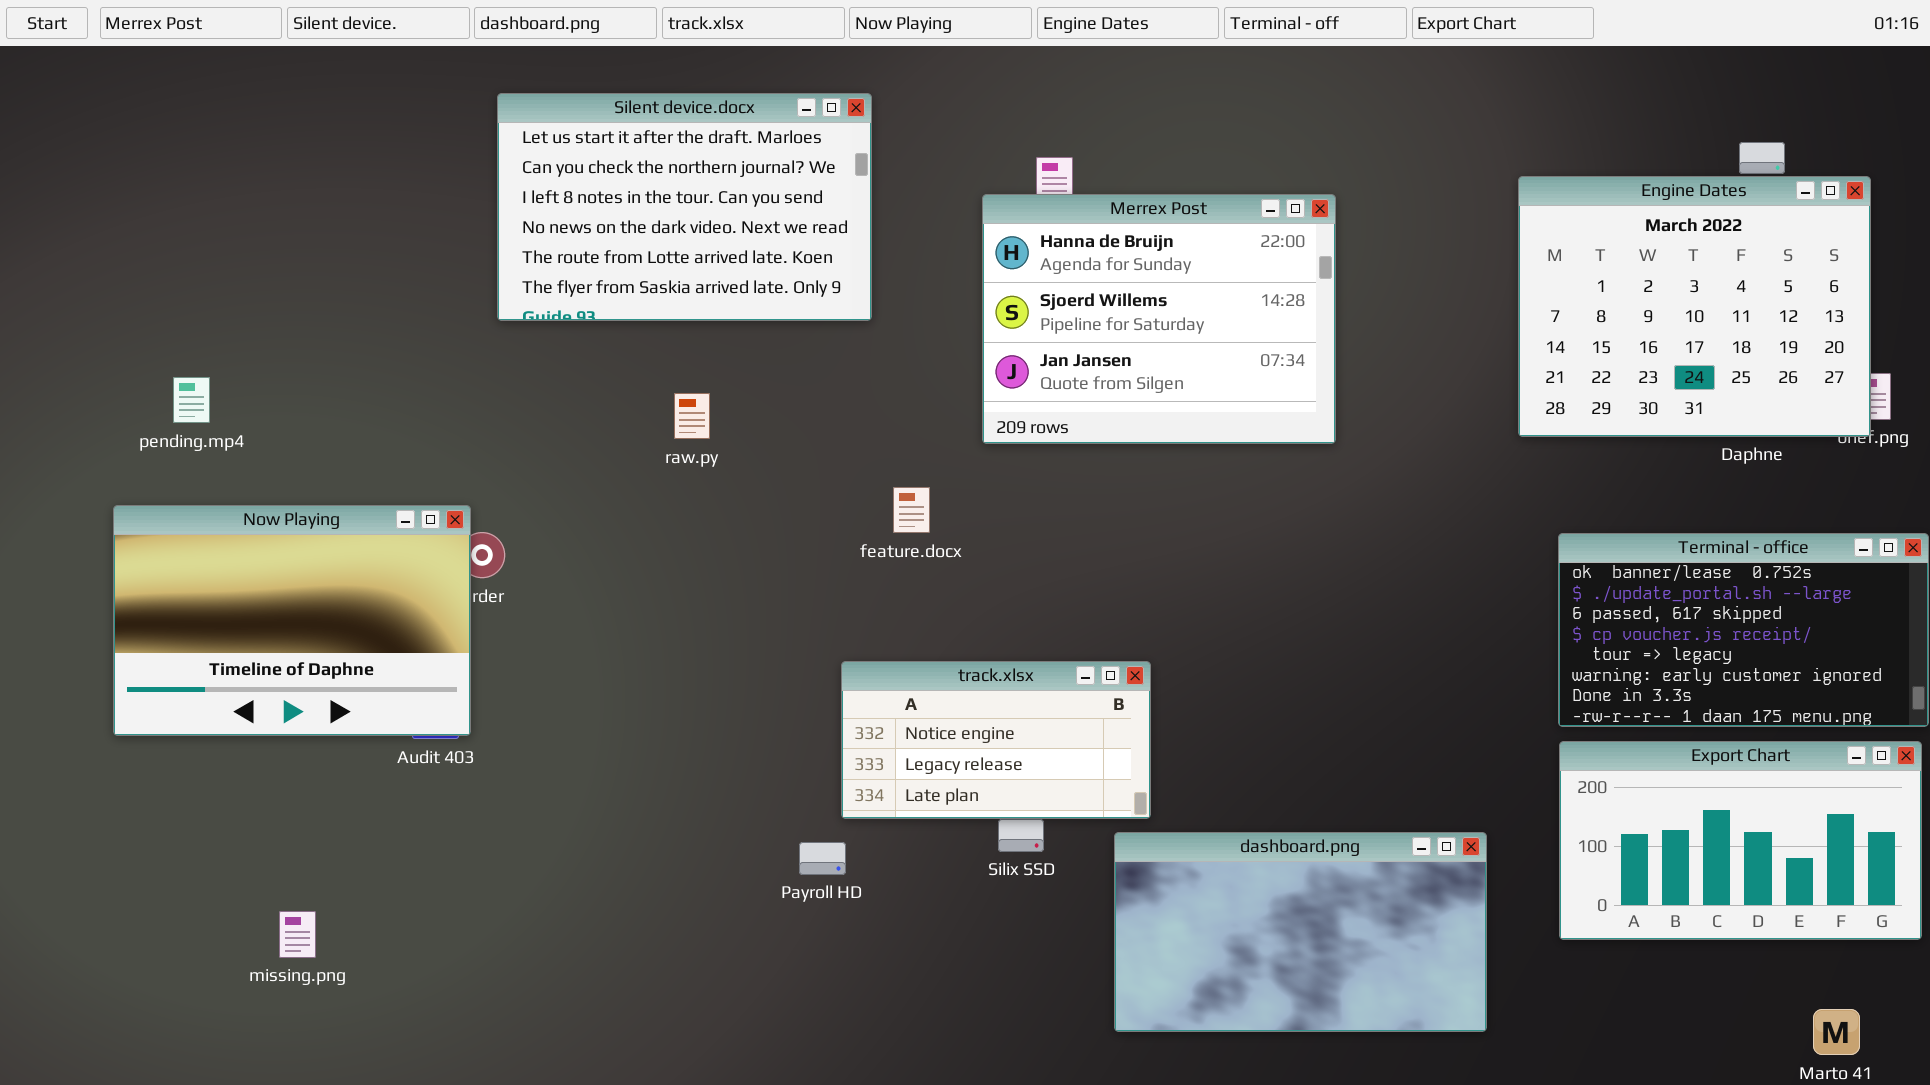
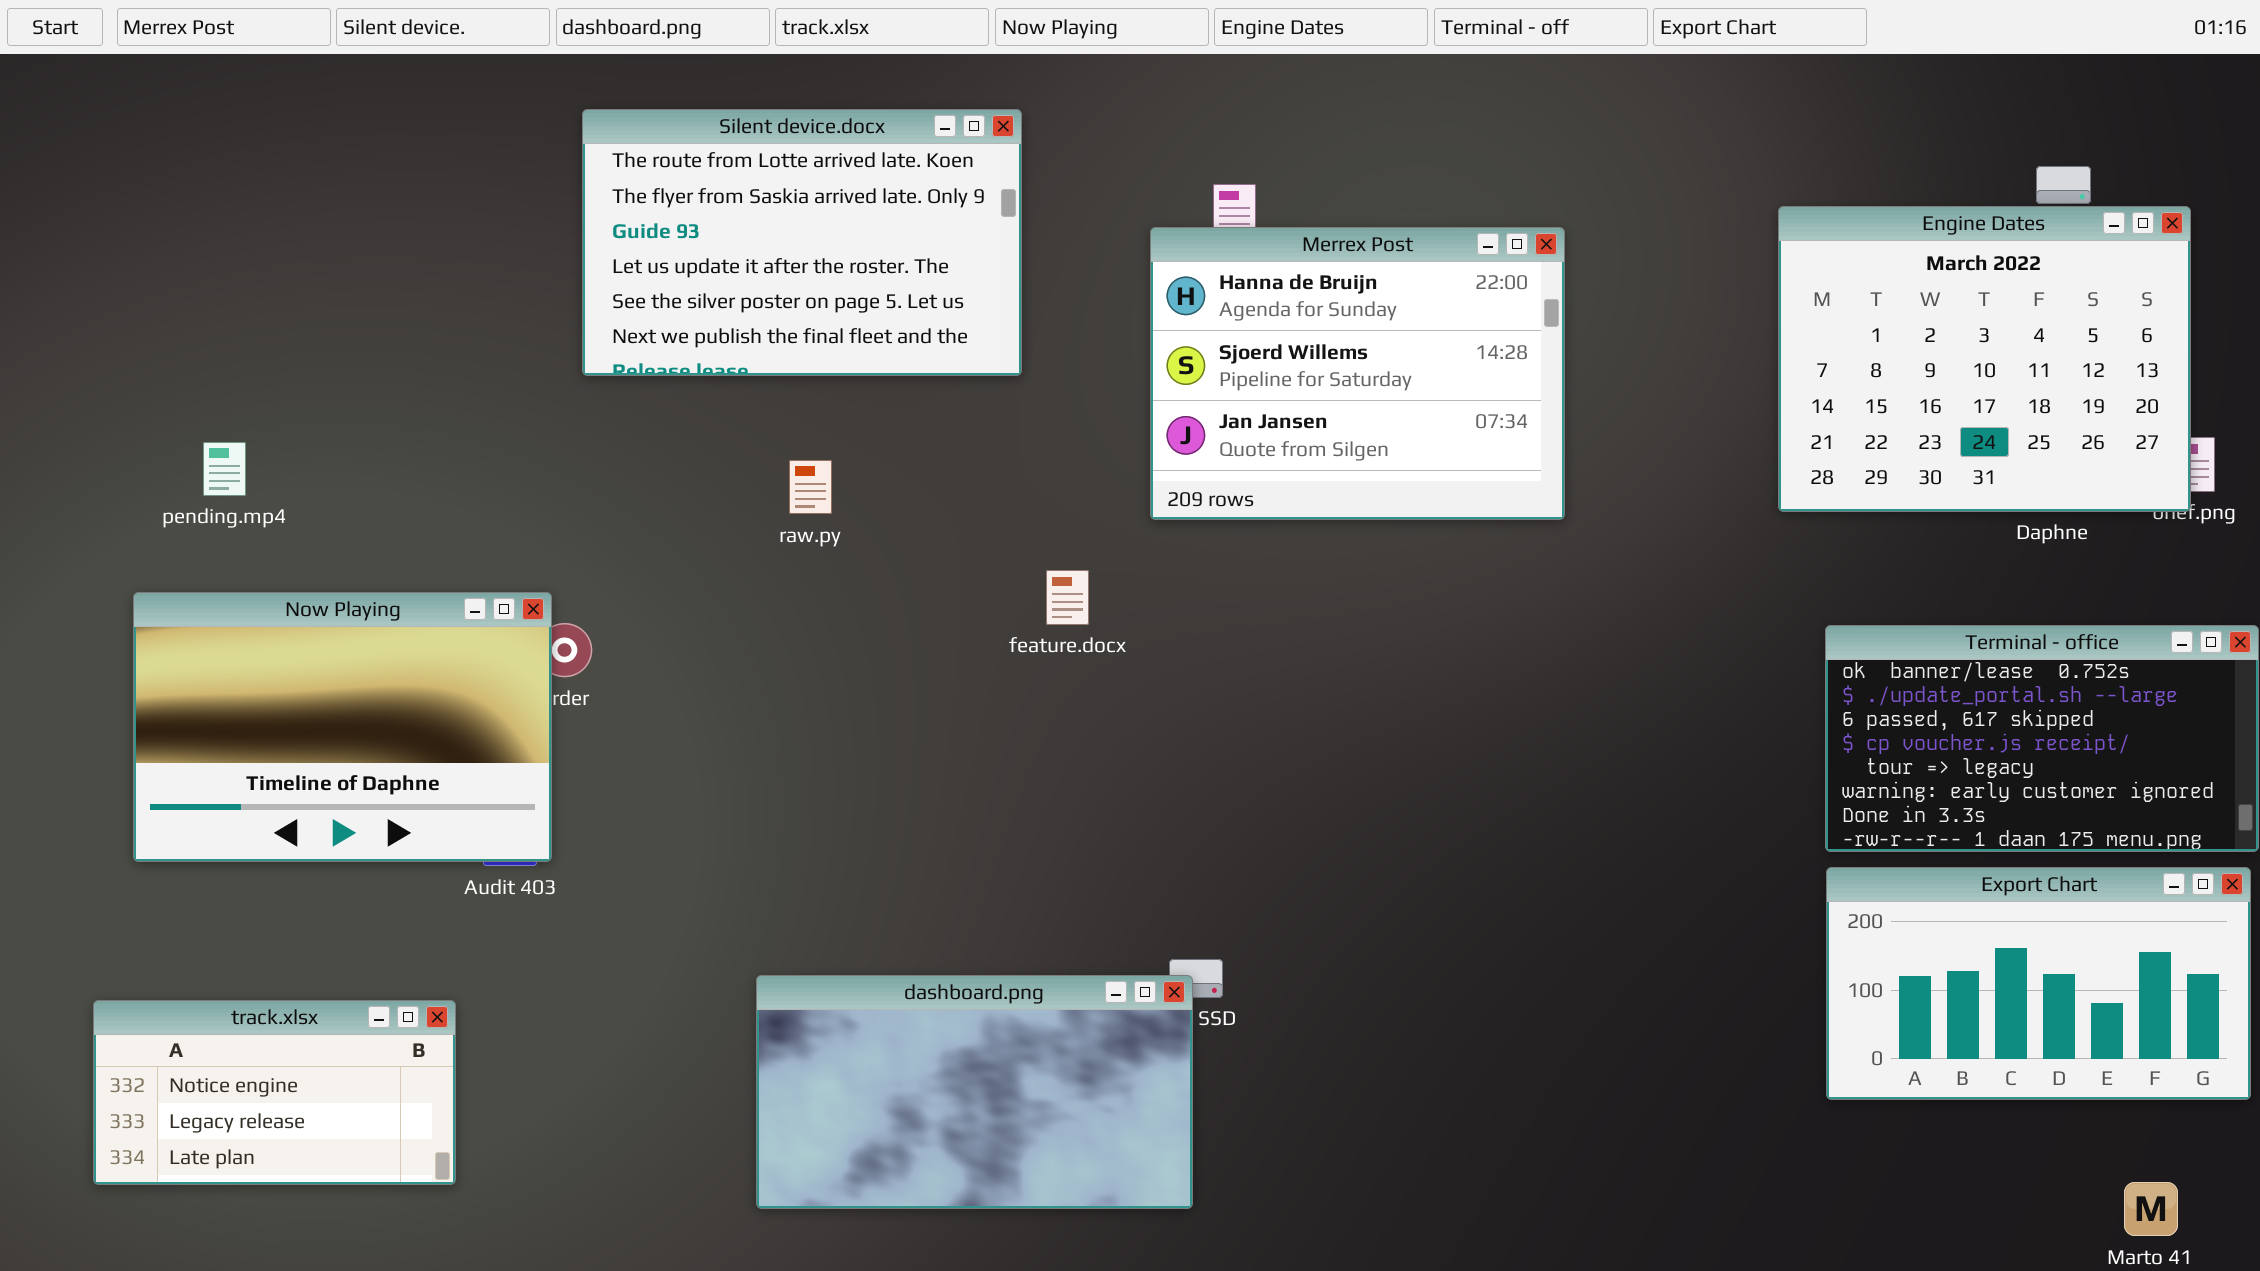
Silent device.docx: [497,93,872,321] -> [582,109,1022,376], scrolled down 4 rows
track.xlsx: [841,661,1151,819] -> [93,1000,456,1185], moved
dashboard.png: [1114,832,1487,1032] -> [756,975,1193,1209], moved

